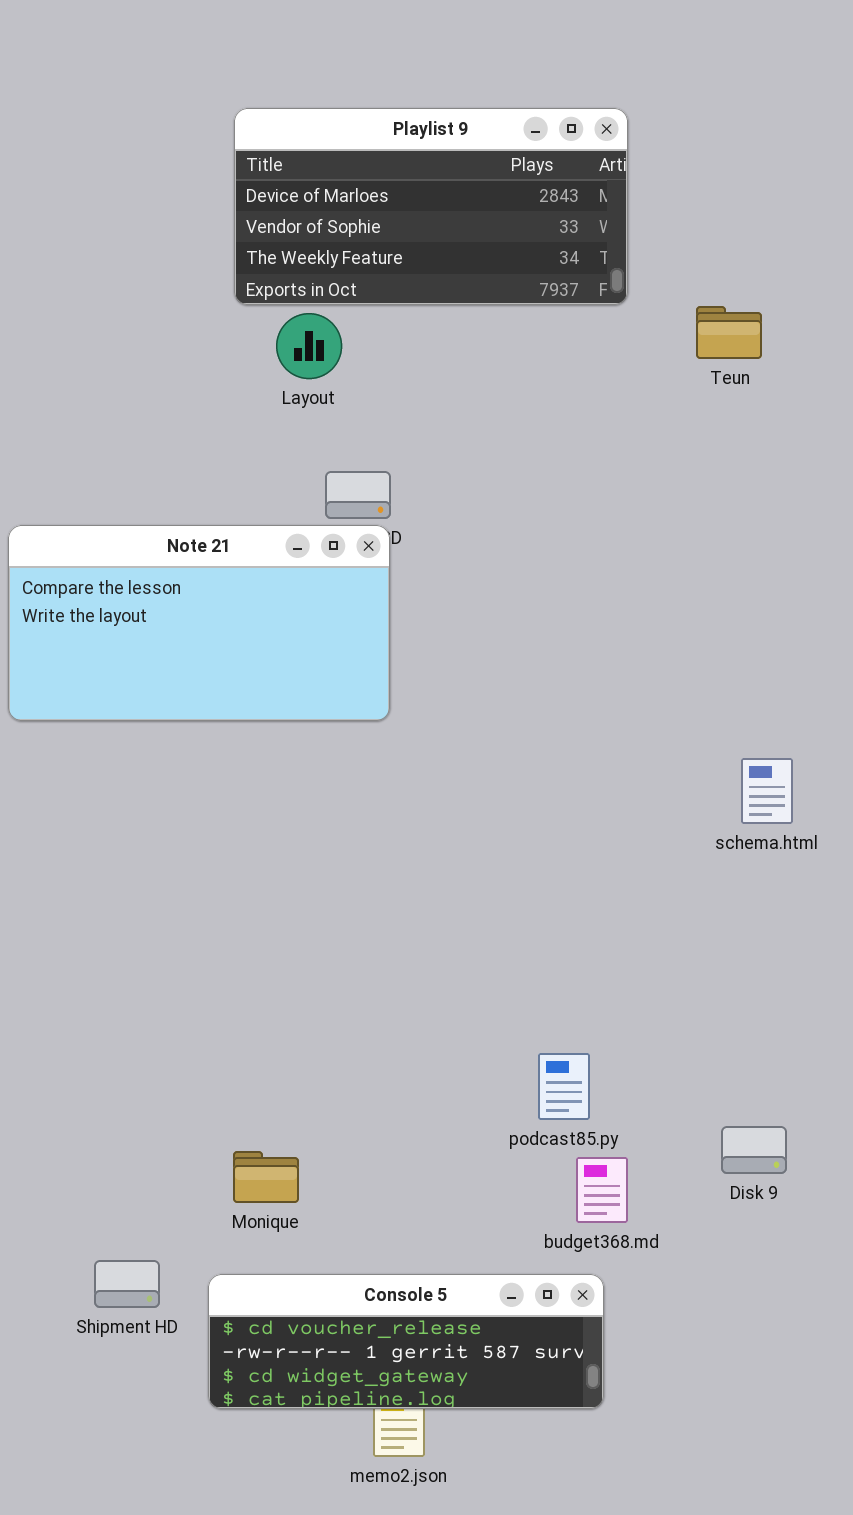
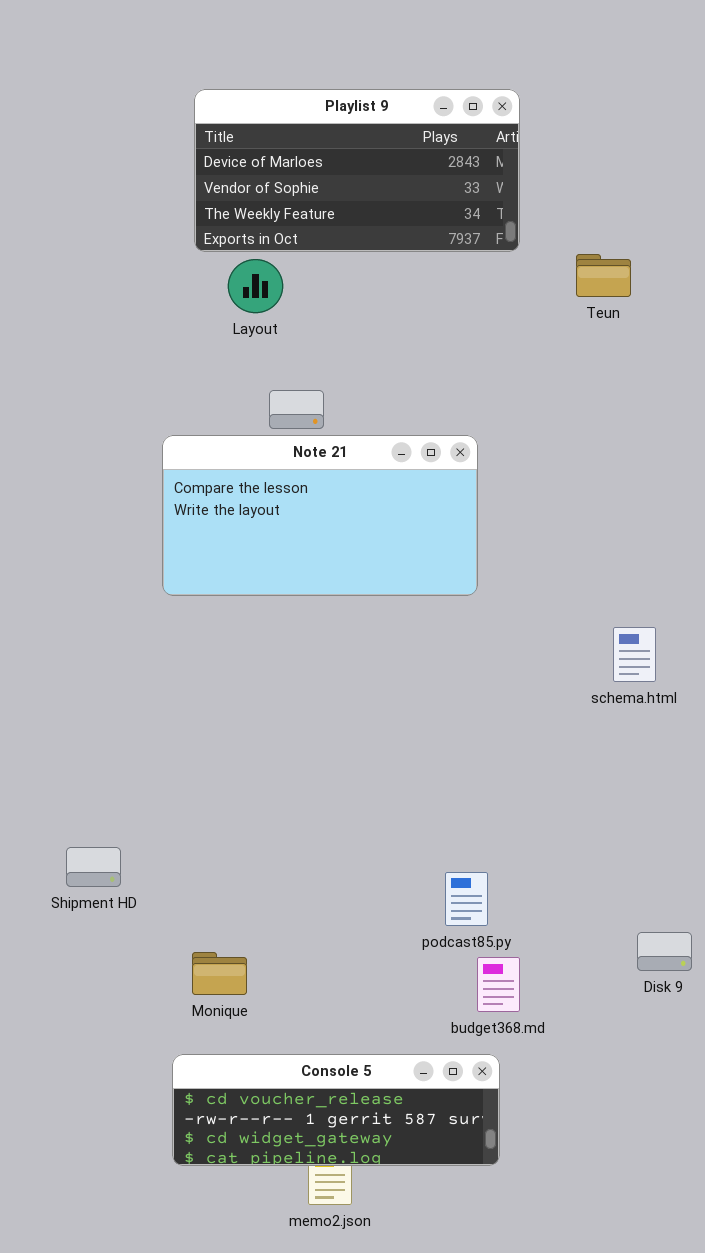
Note 21: [8,525,390,721] -> [162,435,478,596], moved
Disk 9: [721,1126,787,1174] -> [637,932,692,971], moved
Shipment HD: [94,1260,160,1308] -> [66,847,121,887], moved

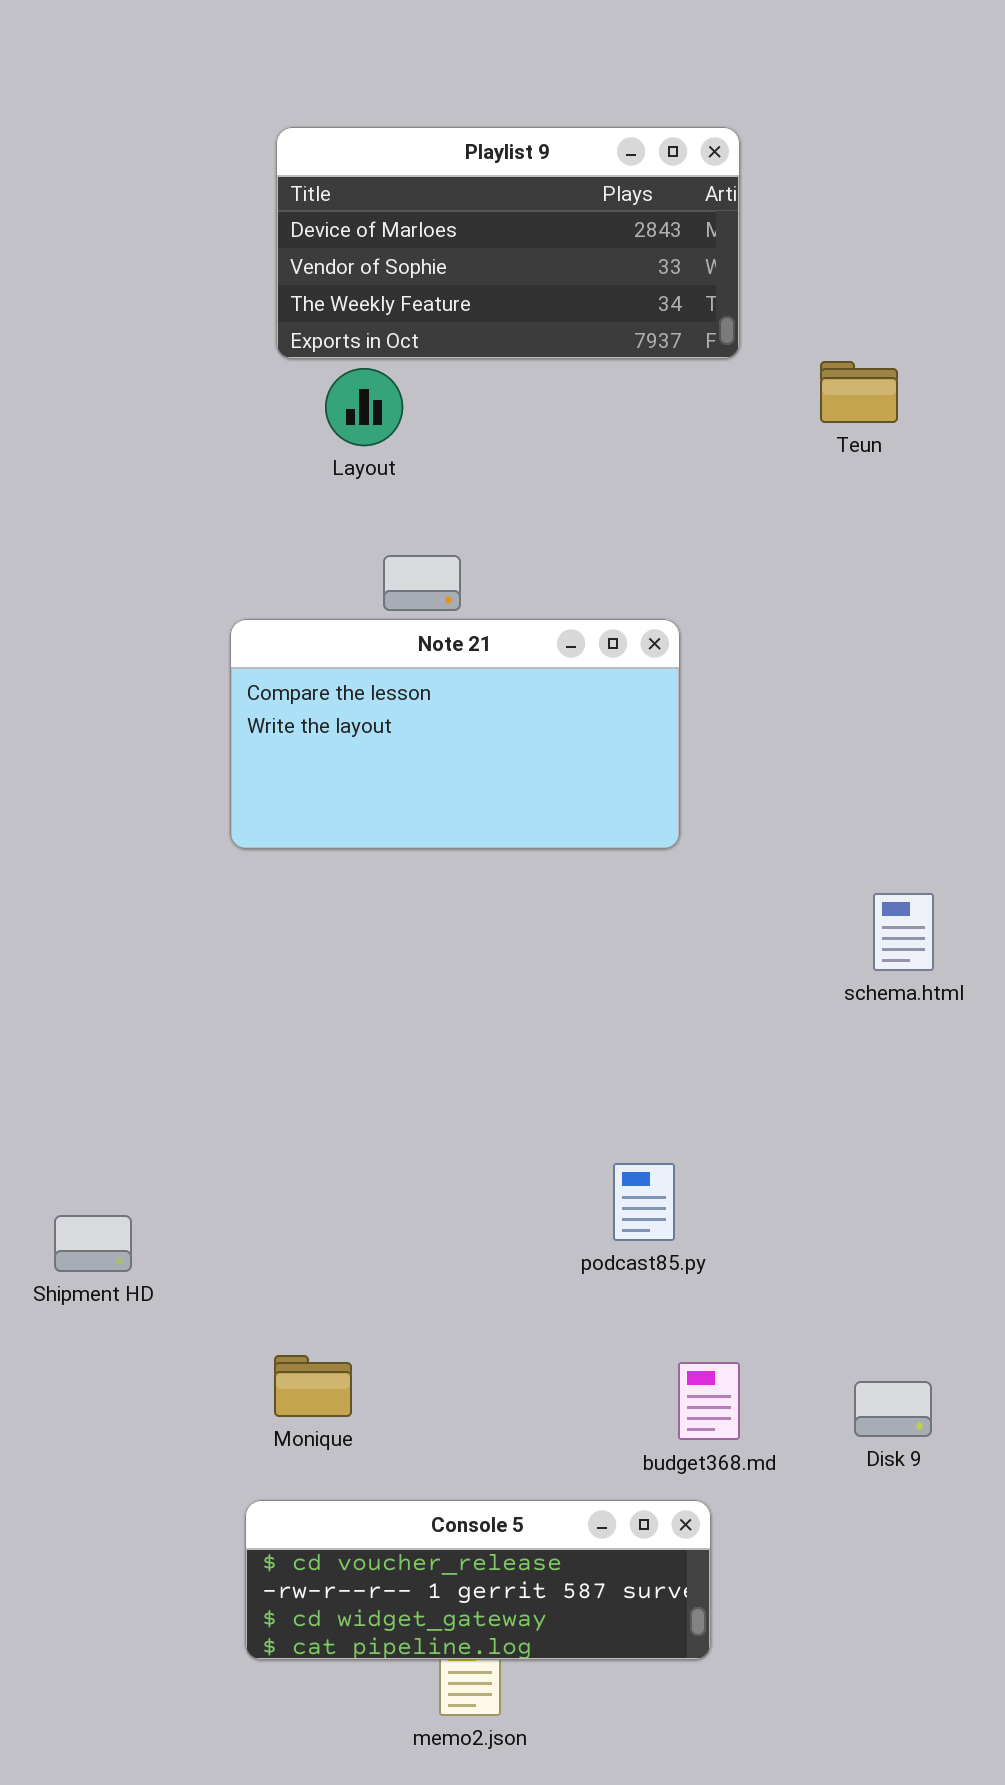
Shipment HD: [66,847,121,887] -> [54,1215,132,1272], moved
podcast85.py: [445,872,488,926] -> [613,1163,675,1241], moved
Disk 9: [637,932,692,971] -> [854,1381,932,1437], moved

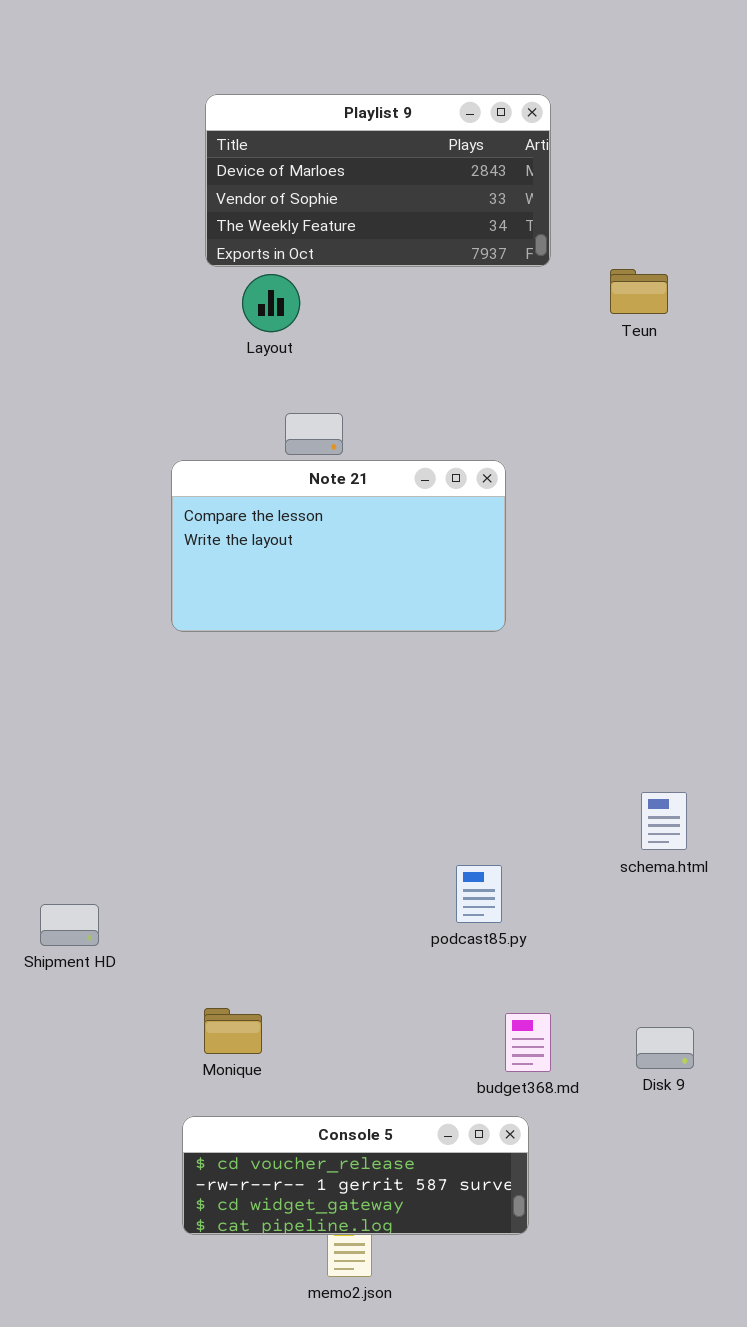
schema.html: [873,893,934,971] -> [641,792,687,850], moved

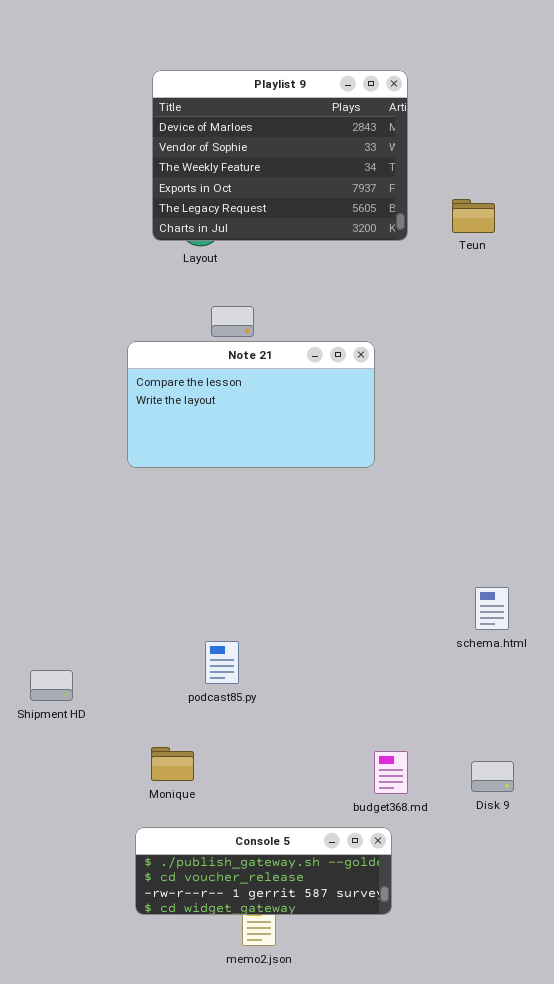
Playlist 9: [205,94,551,267] -> [152,70,408,241], resized
podcast85.py: [456,865,502,923] -> [205,641,239,684], moved
Console 5: [182,1116,529,1235] -> [135,827,392,915], scrolled up 1 row

